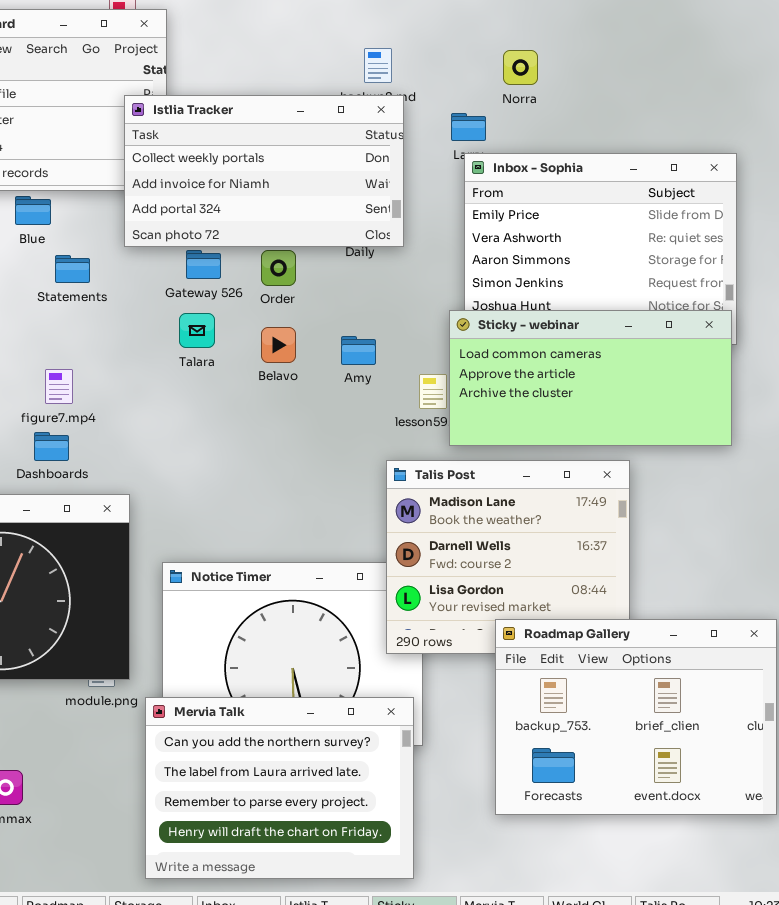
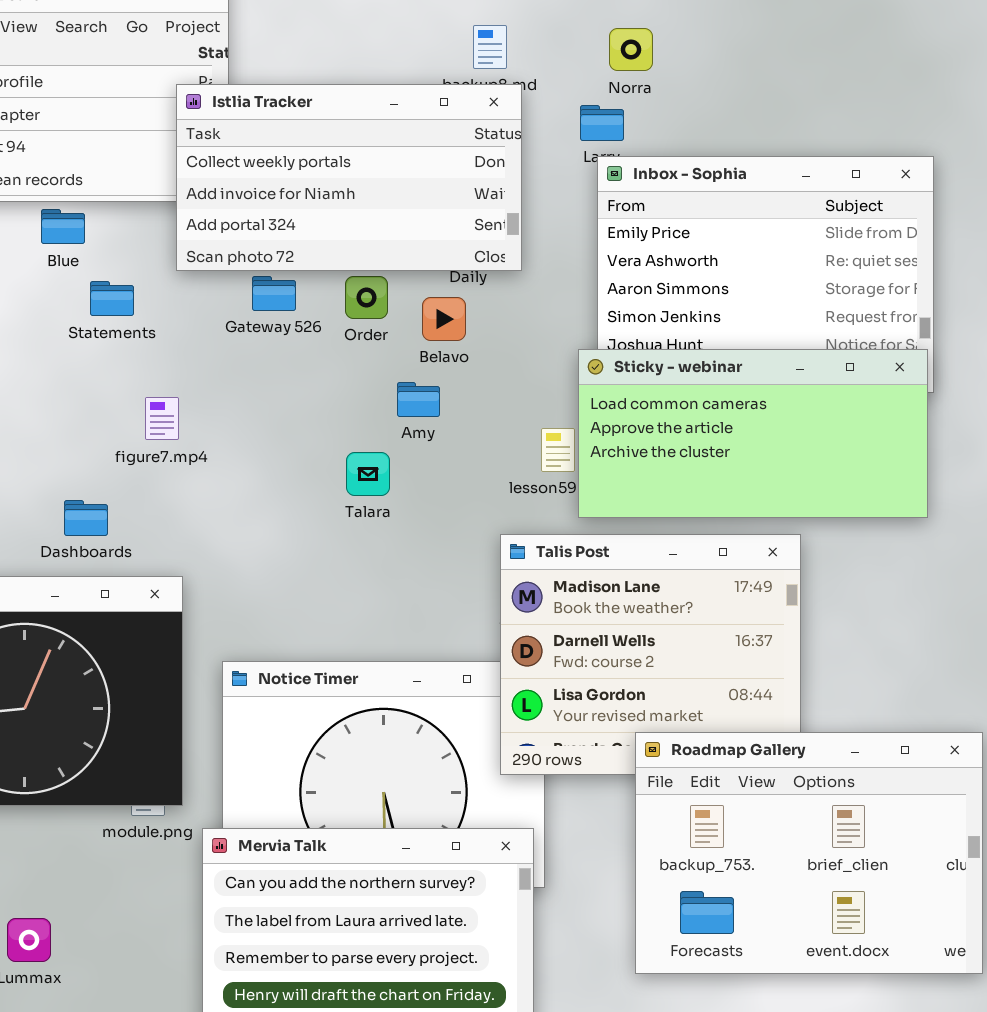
Norra: [503,50,538,85] -> [609,28,653,71], moved
Talara: [179,313,215,348] -> [346,452,390,496], moved
Belavo: [261,327,296,363] -> [422,297,466,341], moved
Amy: [341,336,376,365] -> [397,382,440,417], moved
figure7.mp4: [45,369,73,404] -> [145,397,179,440], moved

